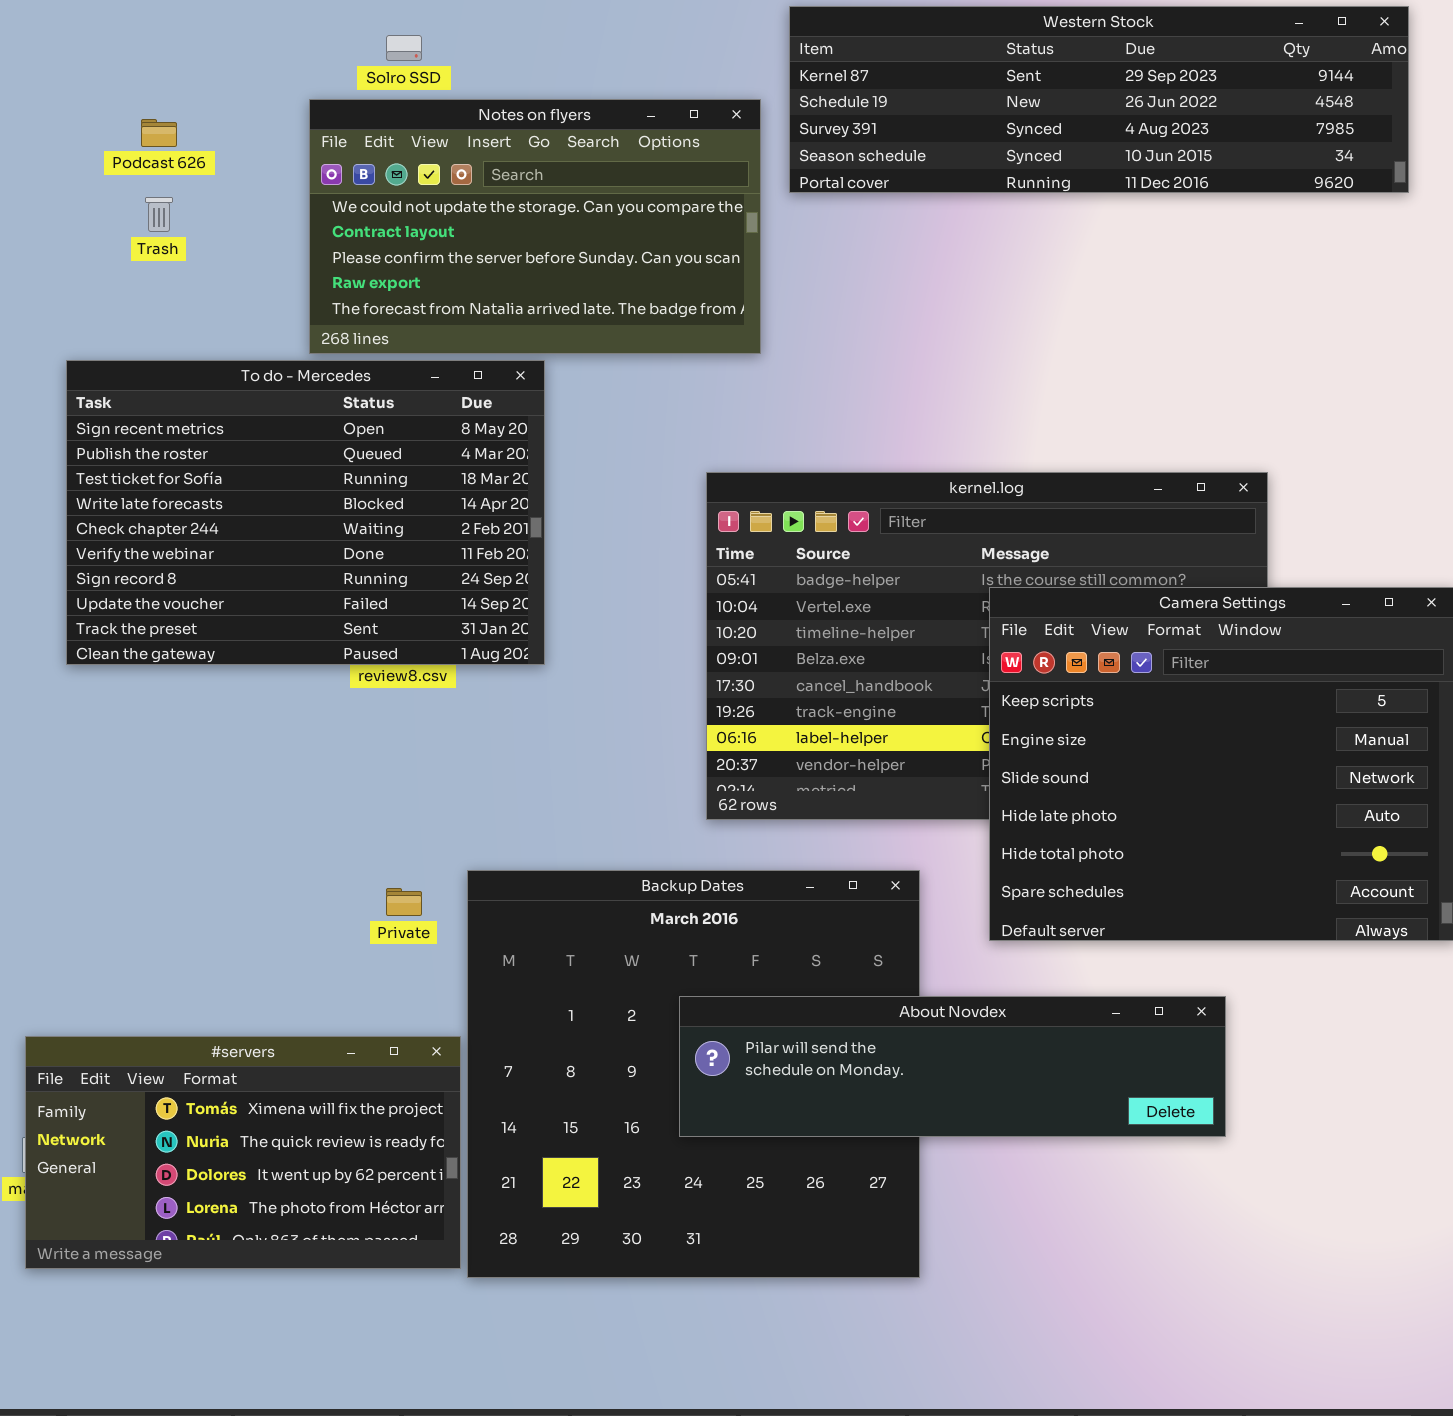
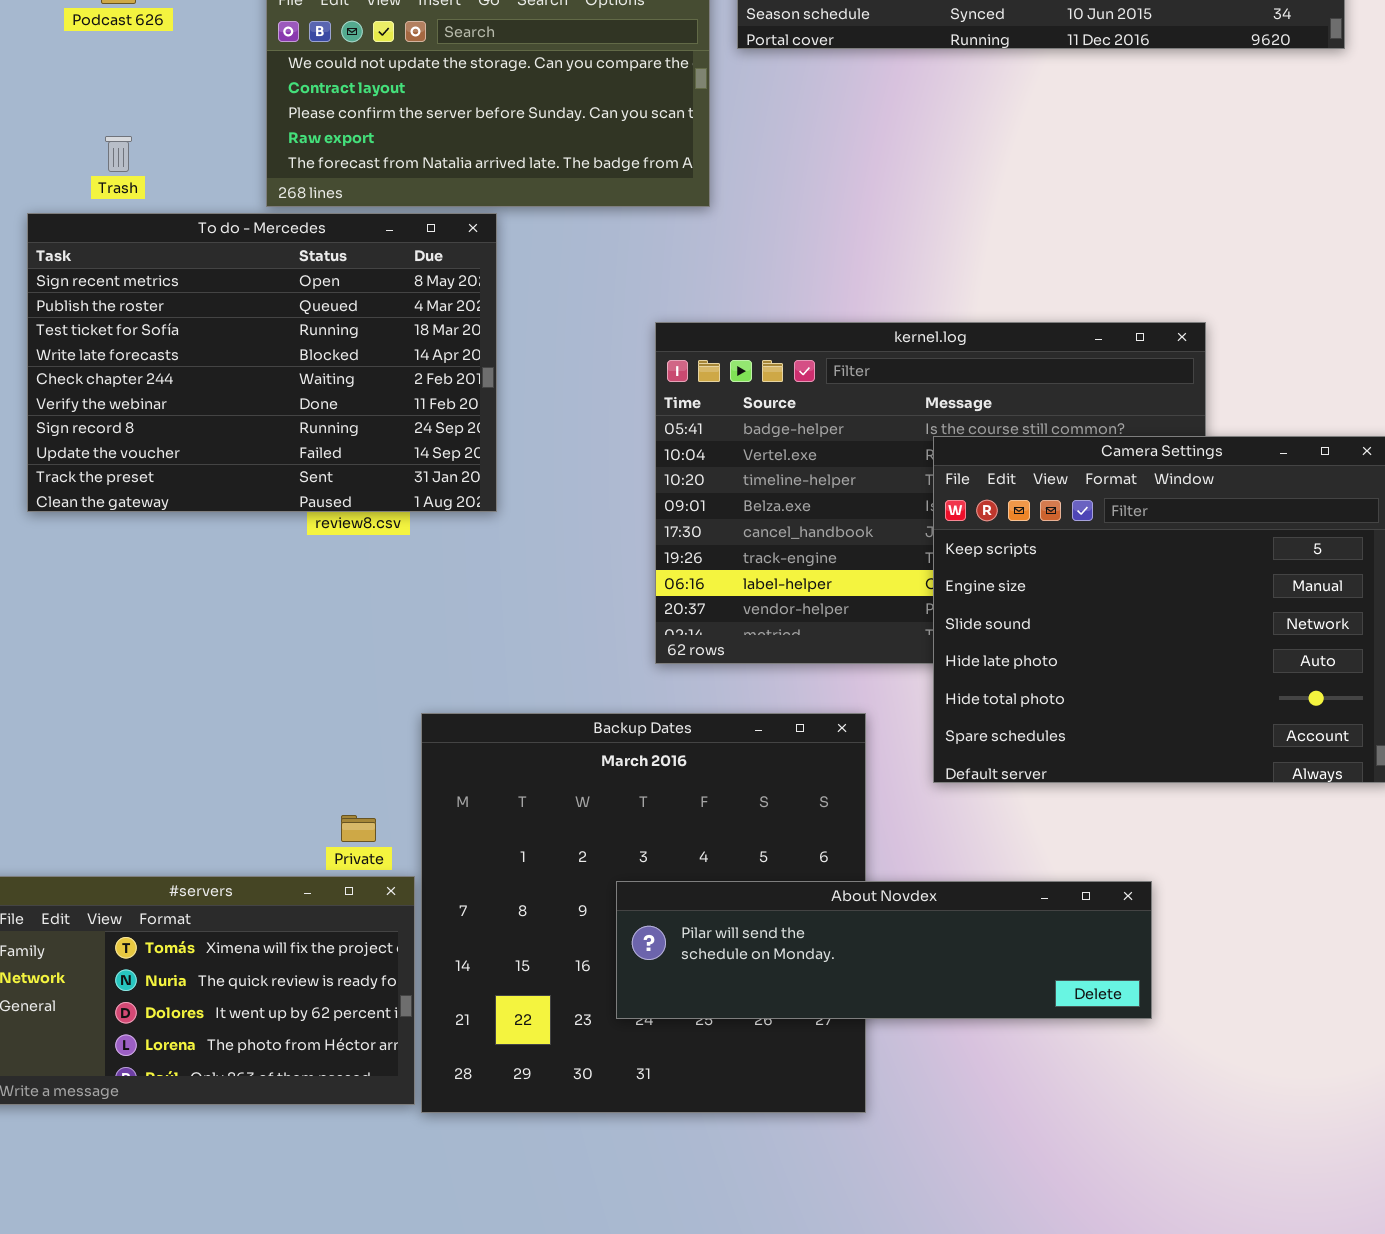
Trash: [145,197,173,232] -> [105,136,132,172], moved
Private: [386,888,422,916] -> [341,815,376,842], moved
About Novdex: [679,996,1226,1137] -> [616,881,1152,1019], moved

